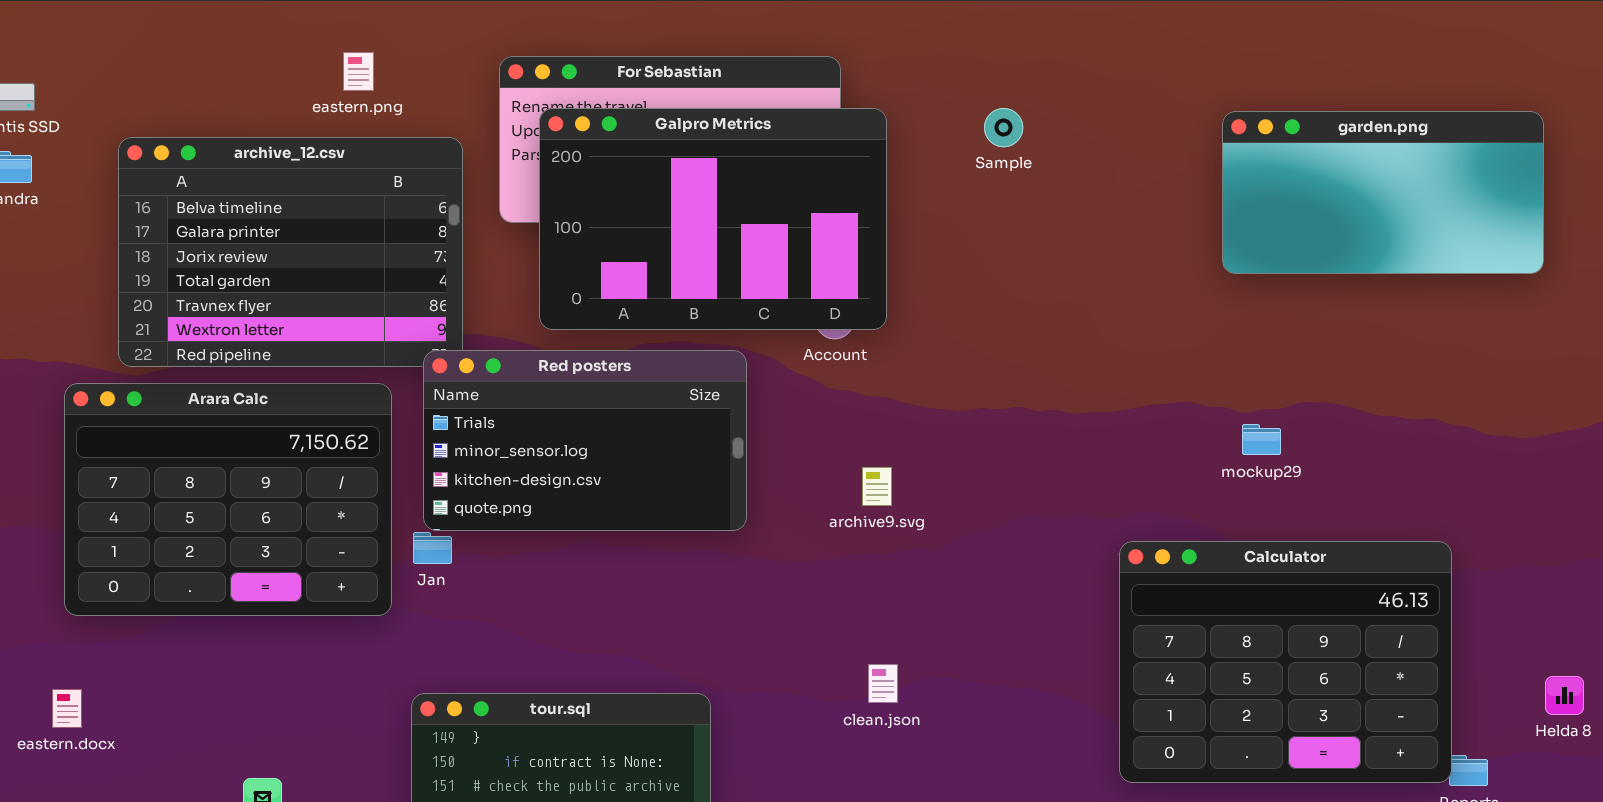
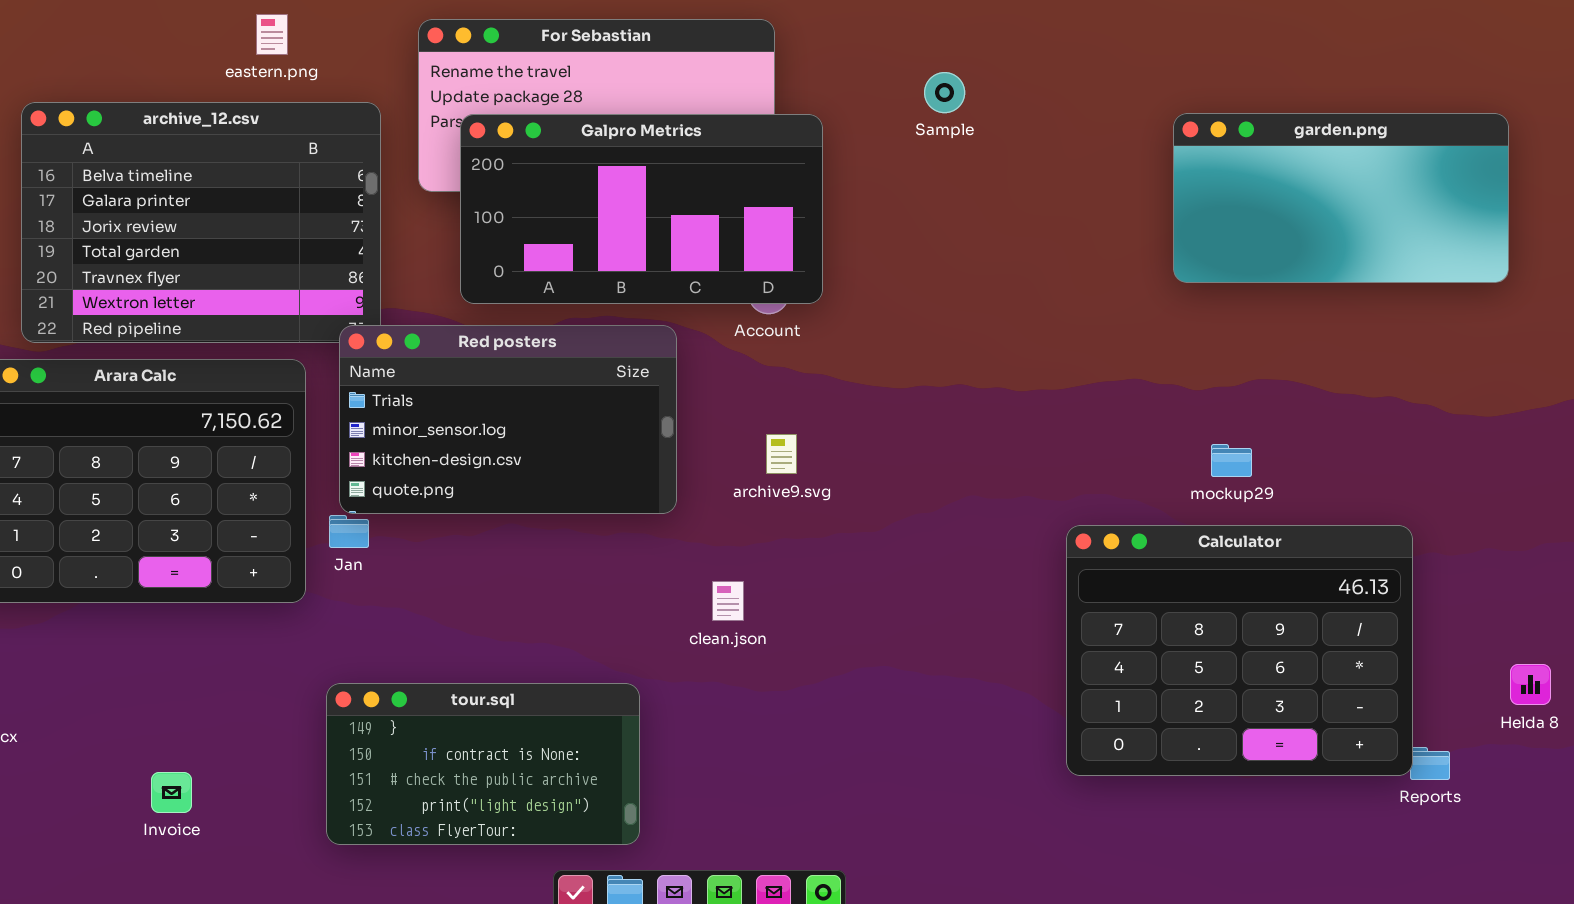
Galpro Metrics: [539,108,887,330] -> [460,114,823,304], resized
garden.png: [1222,111,1544,274] -> [1173,113,1509,283], moved
mockup29: [1242,424,1281,455] -> [1211,444,1252,477], moved
archive9.svg: [862,467,892,506] -> [766,434,797,474], moved
clean.json: [868,664,898,703] -> [712,581,744,621], moved

